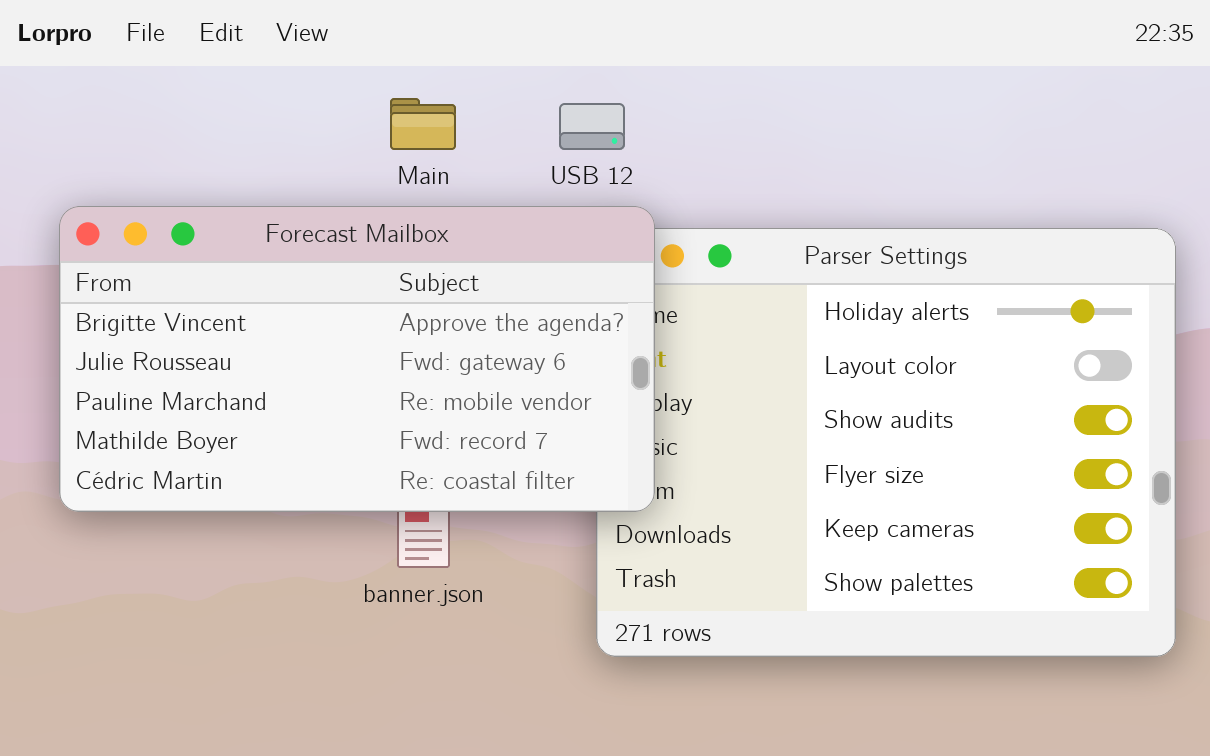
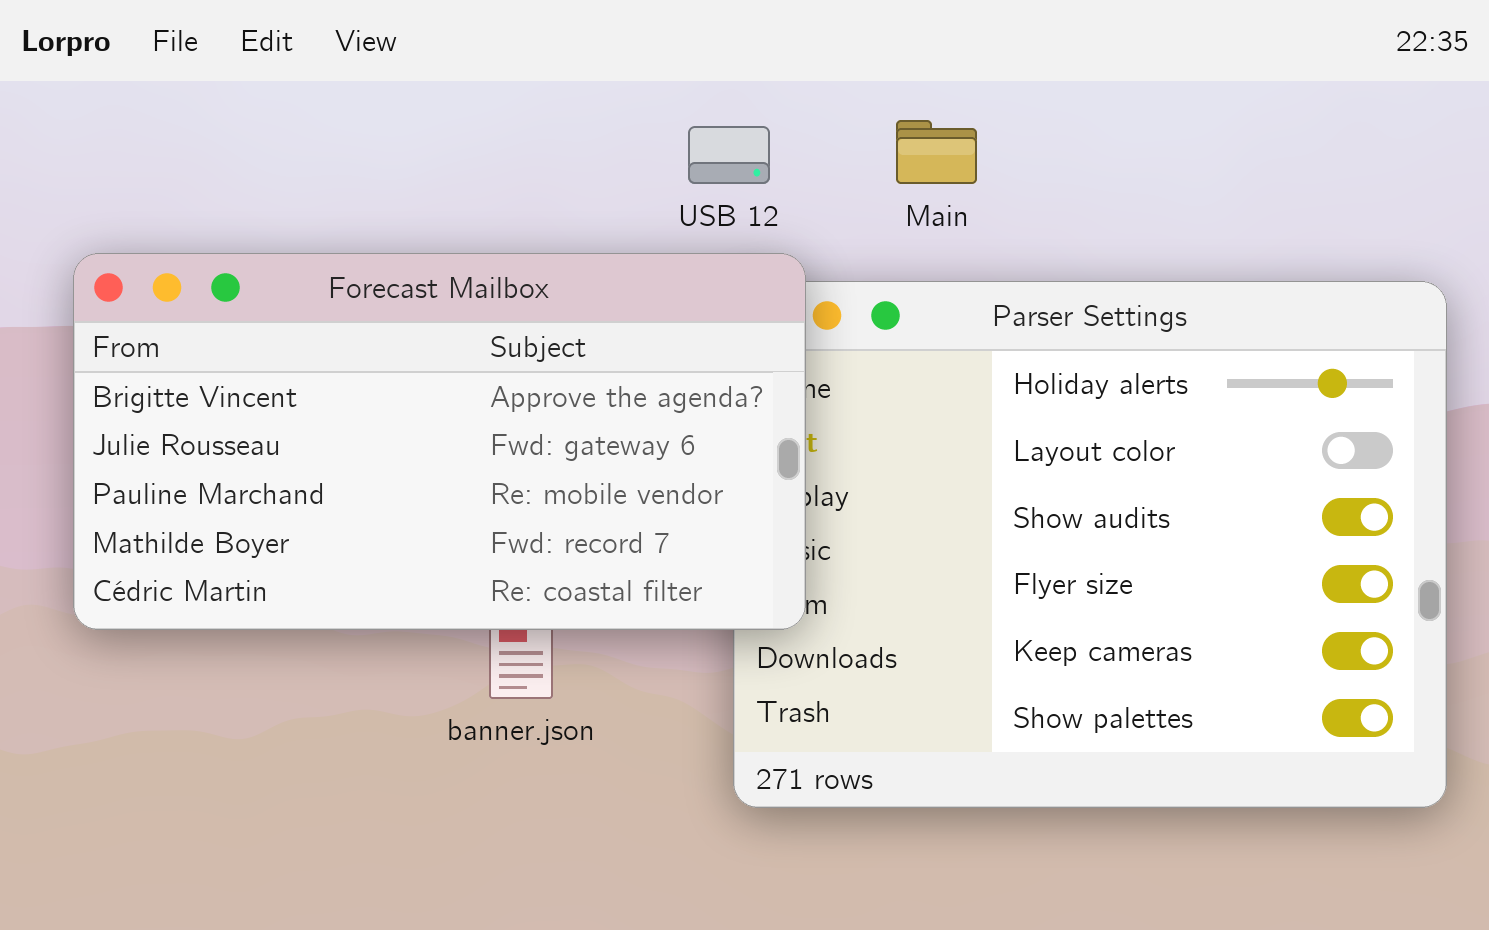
Main: [390,98,456,150] -> [896,120,977,184], moved

